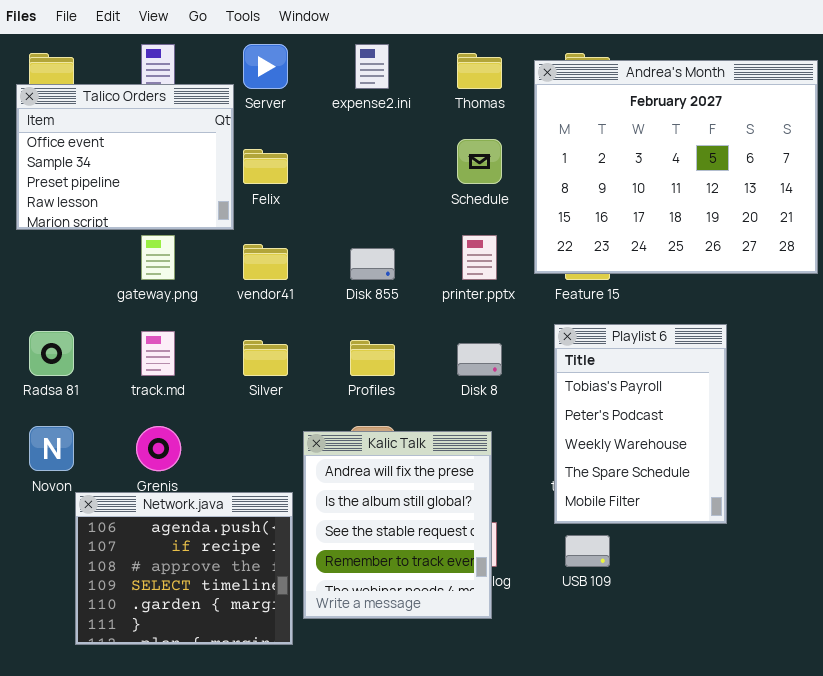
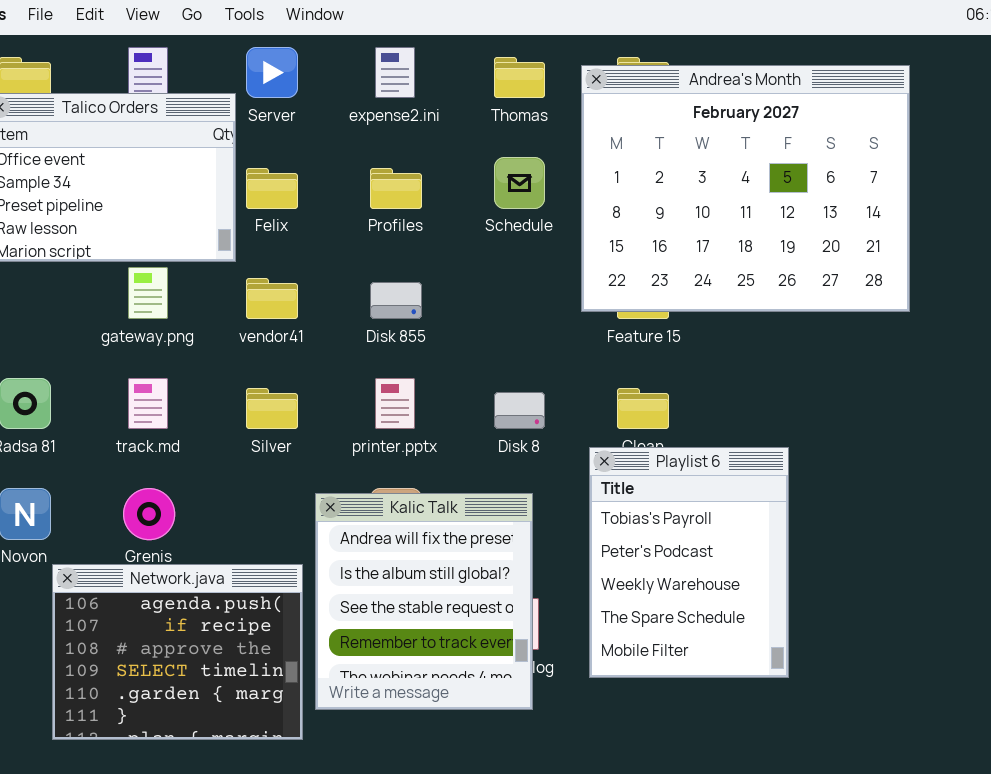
printer.pptx: [462,235,497,280] -> [375,378,415,429], moved
Playlist 6: [554,324,727,524] -> [589,447,789,678], moved
Profiles: [350,340,395,376] -> [370,168,422,209], moved

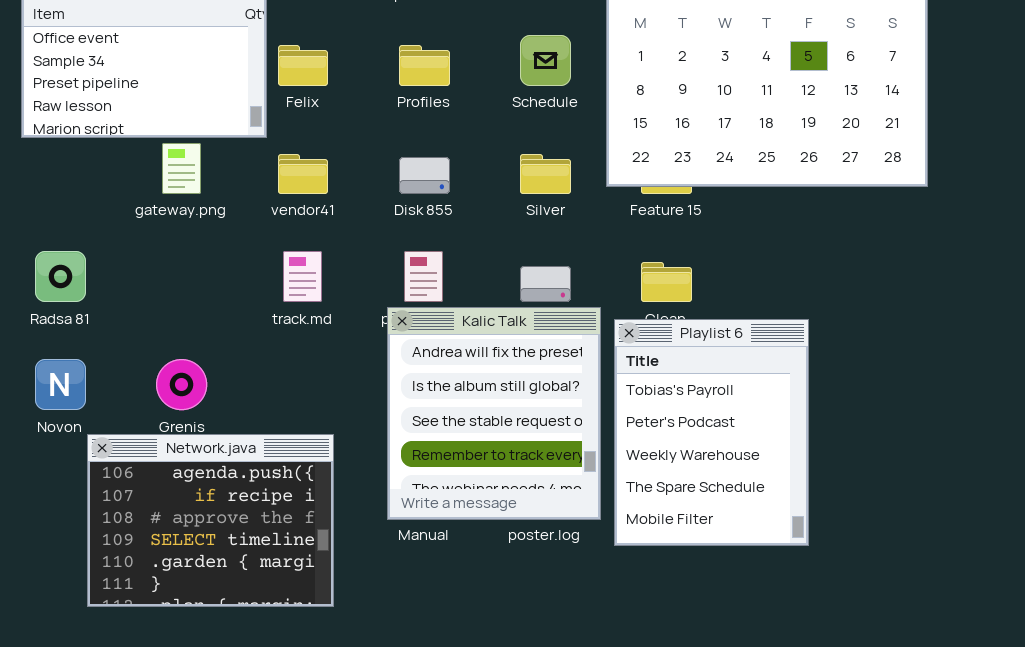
track.md: [128,378,168,429] -> [283,251,322,302], moved
Silver: [246,388,298,429] -> [520,154,571,194], moved
Kalic Talk: [315,493,533,710] -> [387,307,601,520], moved

